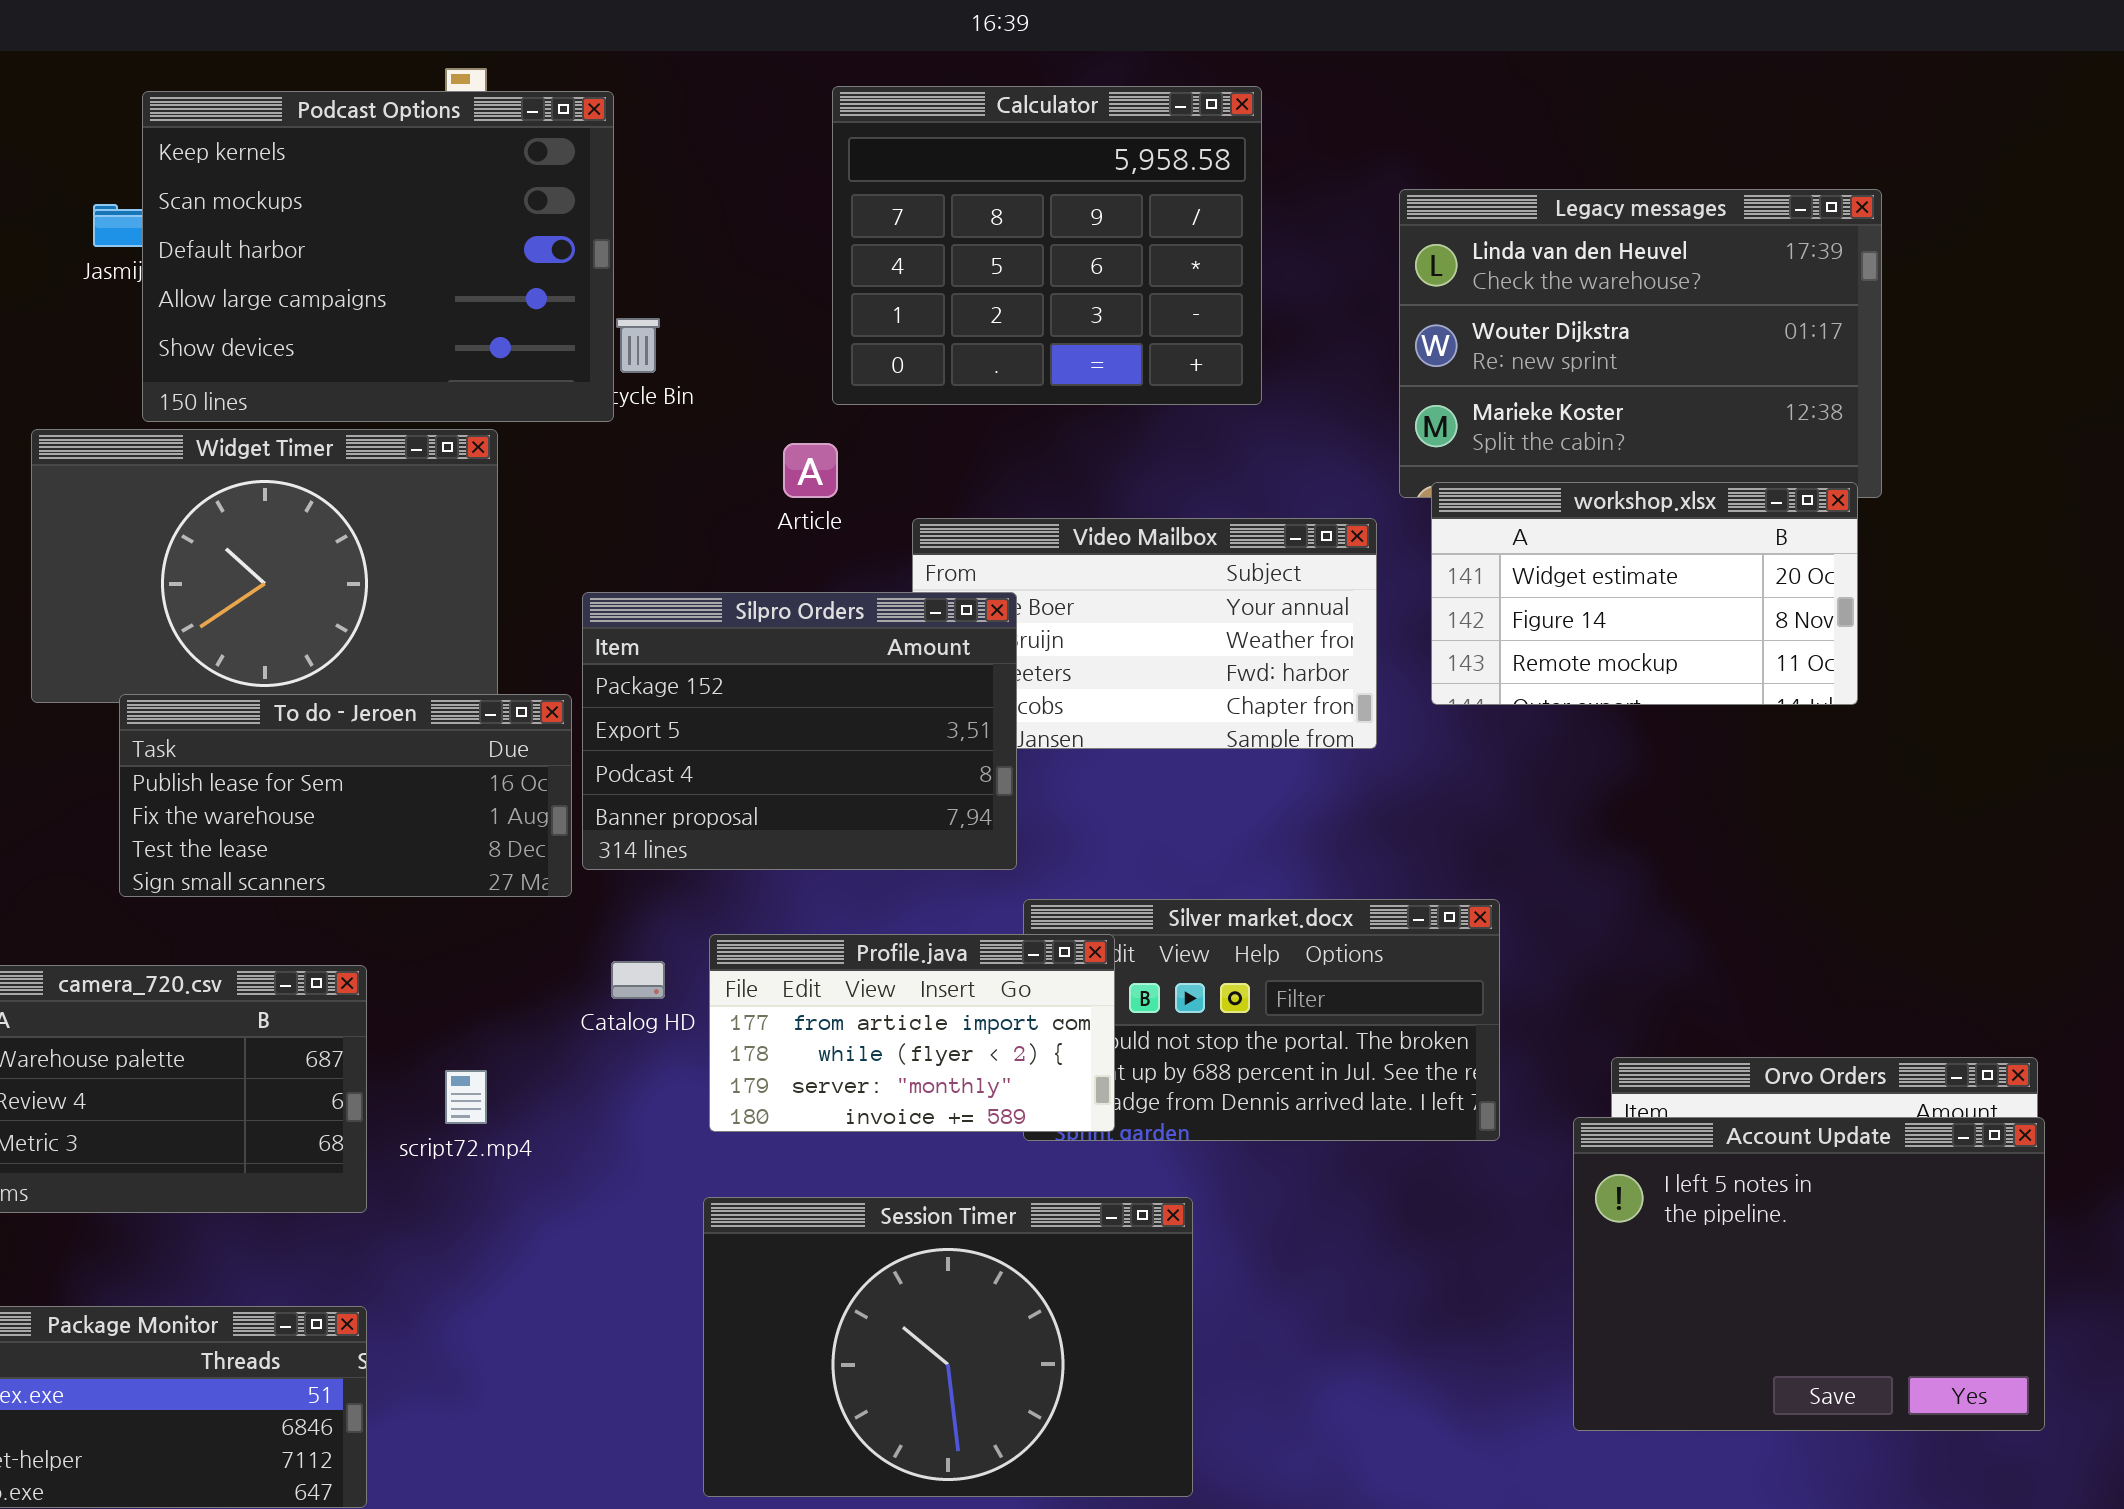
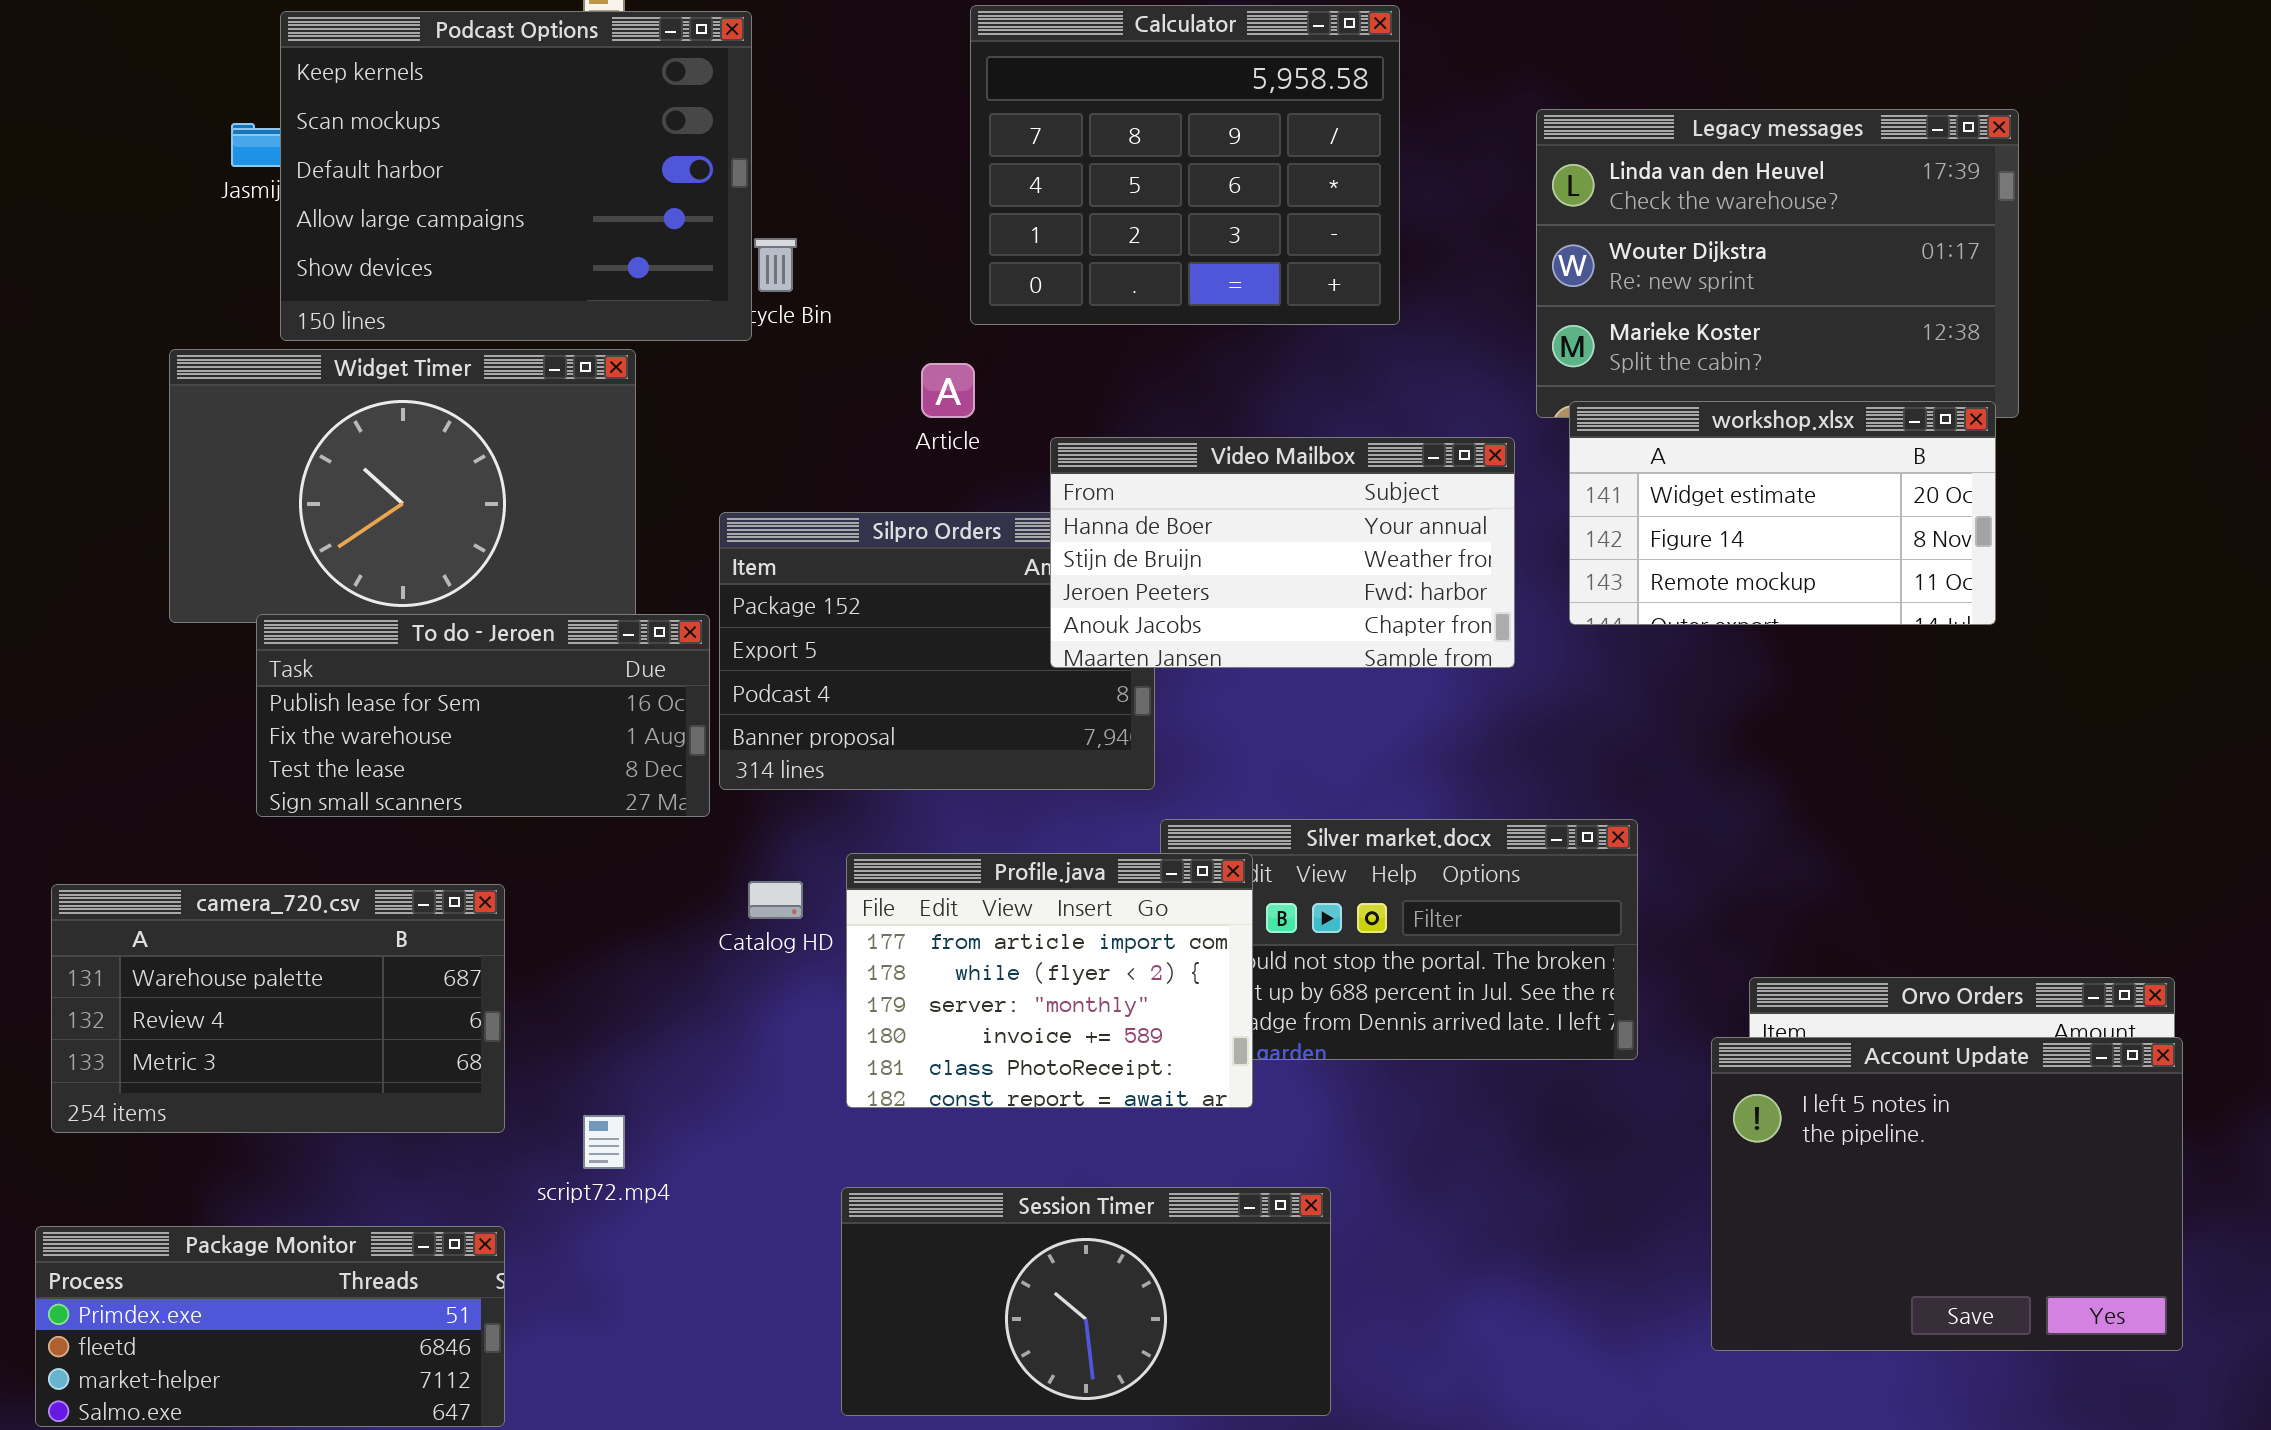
Video Mailbox: [912,518,1377,749] -> [1050,437,1515,668], raised
Profile.java: [709,934,1115,1132] -> [846,853,1253,1108], resized
script72.mp4: [445,1070,487,1124] -> [583,1115,625,1169], moved
Session Timer: [703,1197,1193,1497] -> [841,1187,1331,1416], resized

